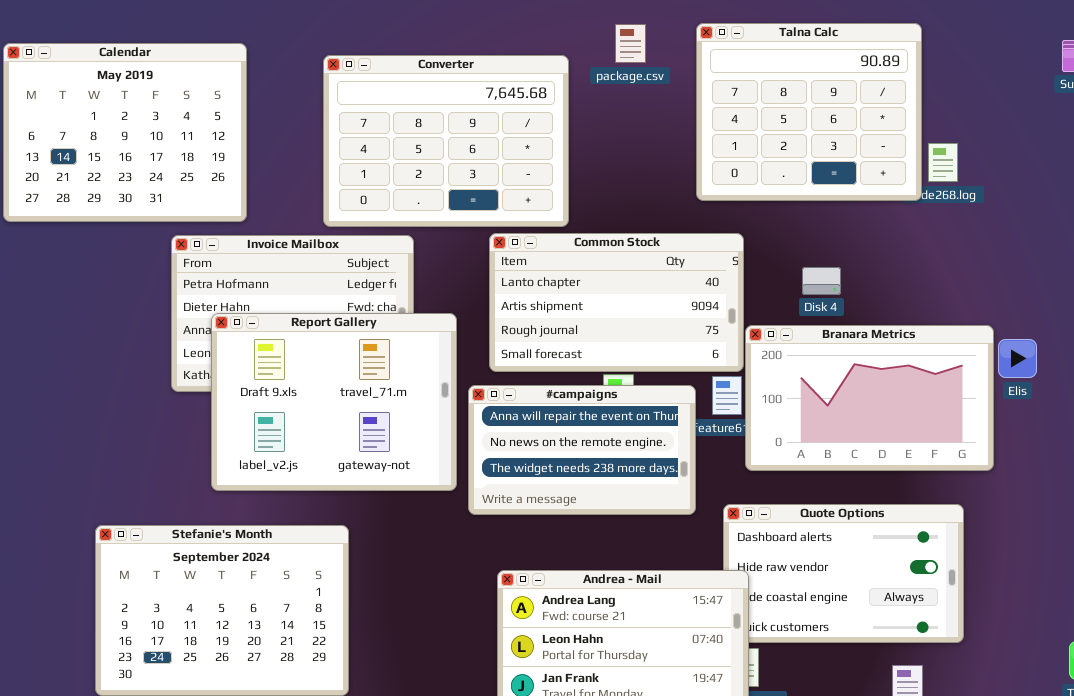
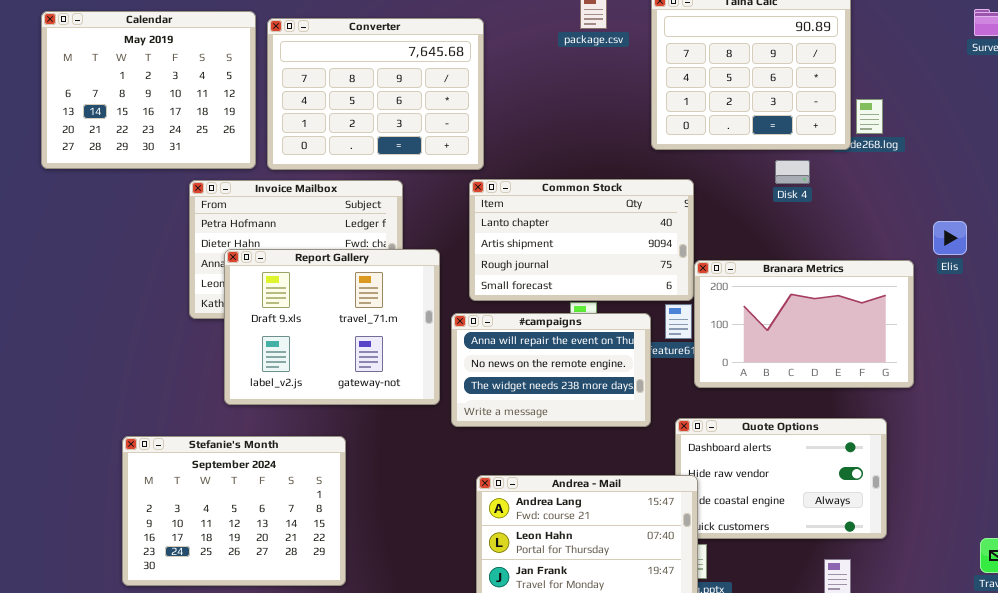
Converter: [323,55,569,227] -> [267,18,484,170], moved
Disk 4: [802,267,841,295] -> [775,160,810,184], moved
Elis: [998,339,1037,378] -> [933,221,967,255], moved

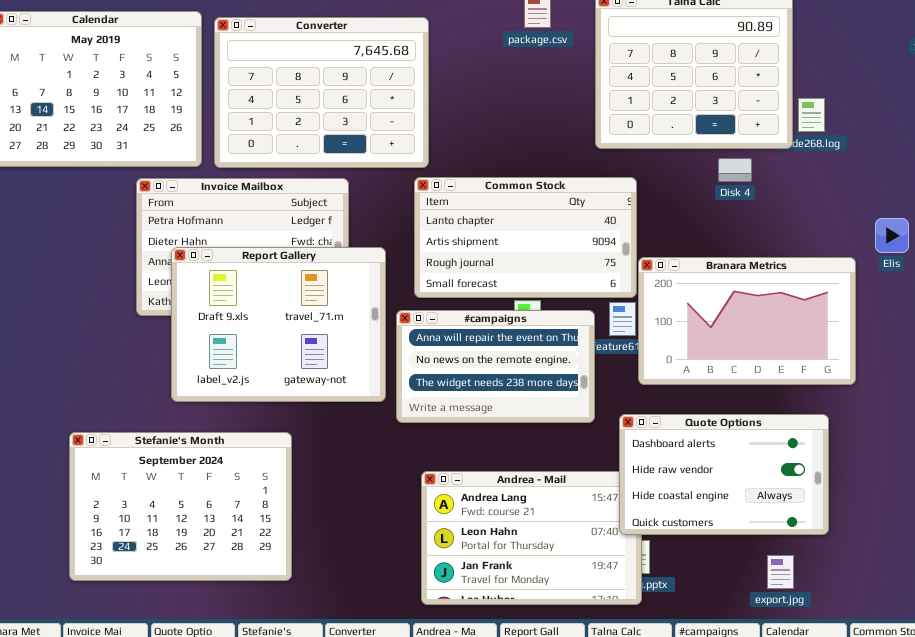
Quote Options: [675,418,887,539] -> [619,414,829,535], raised

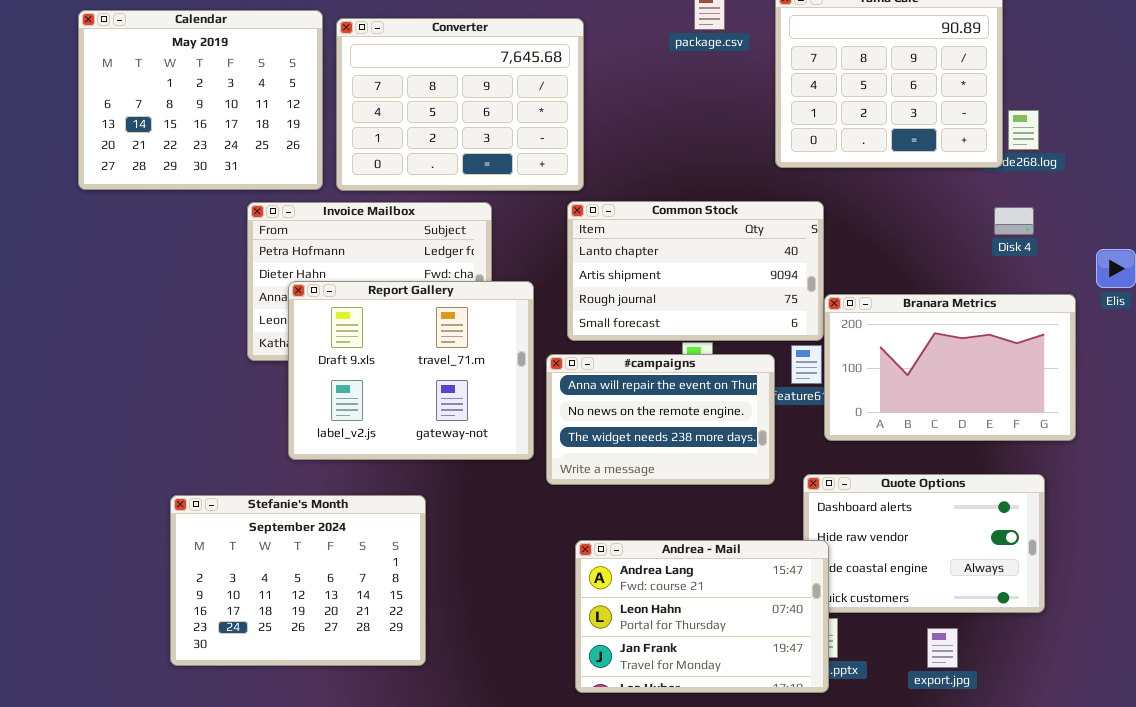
Disk 4: [718,158,752,182] -> [994,207,1034,235], moved
Andrea - Mail: [421,471,642,605] -> [575,540,829,693], raised
export.jpg: [767,555,794,589] -> [927,628,958,668], moved

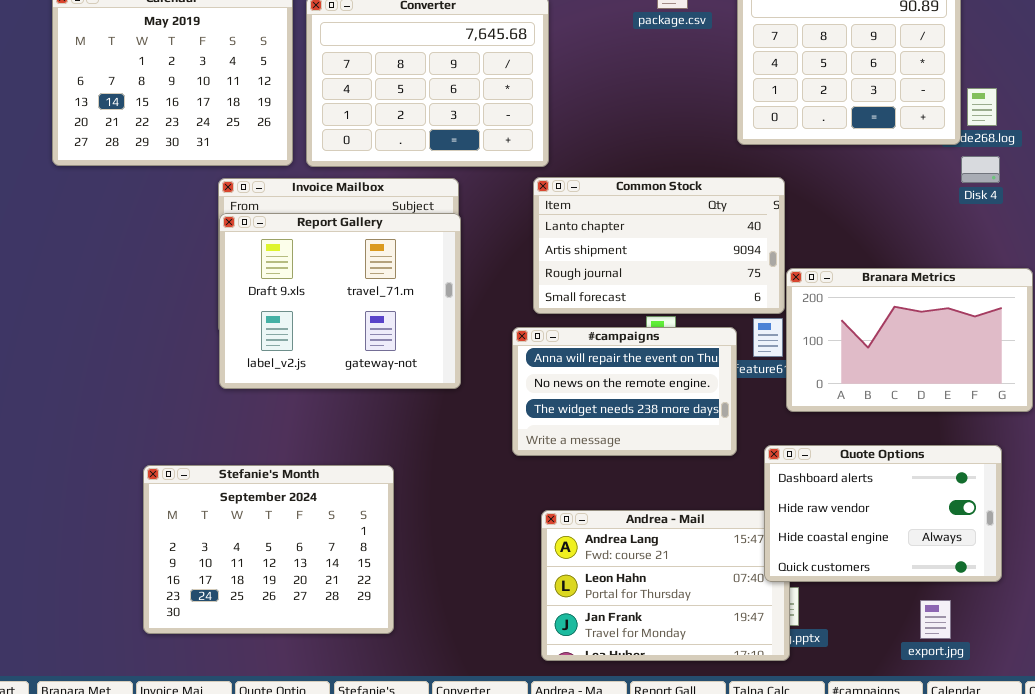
Disk 4: [994,207,1034,235] -> [961,156,1000,183], moved
Report Gallery: [288,281,534,460] -> [219,213,461,389], moved
Quote Options: [803,474,1045,613] -> [764,445,1002,582], raised
export.jpg: [927,628,958,668] -> [920,600,951,639], moved

